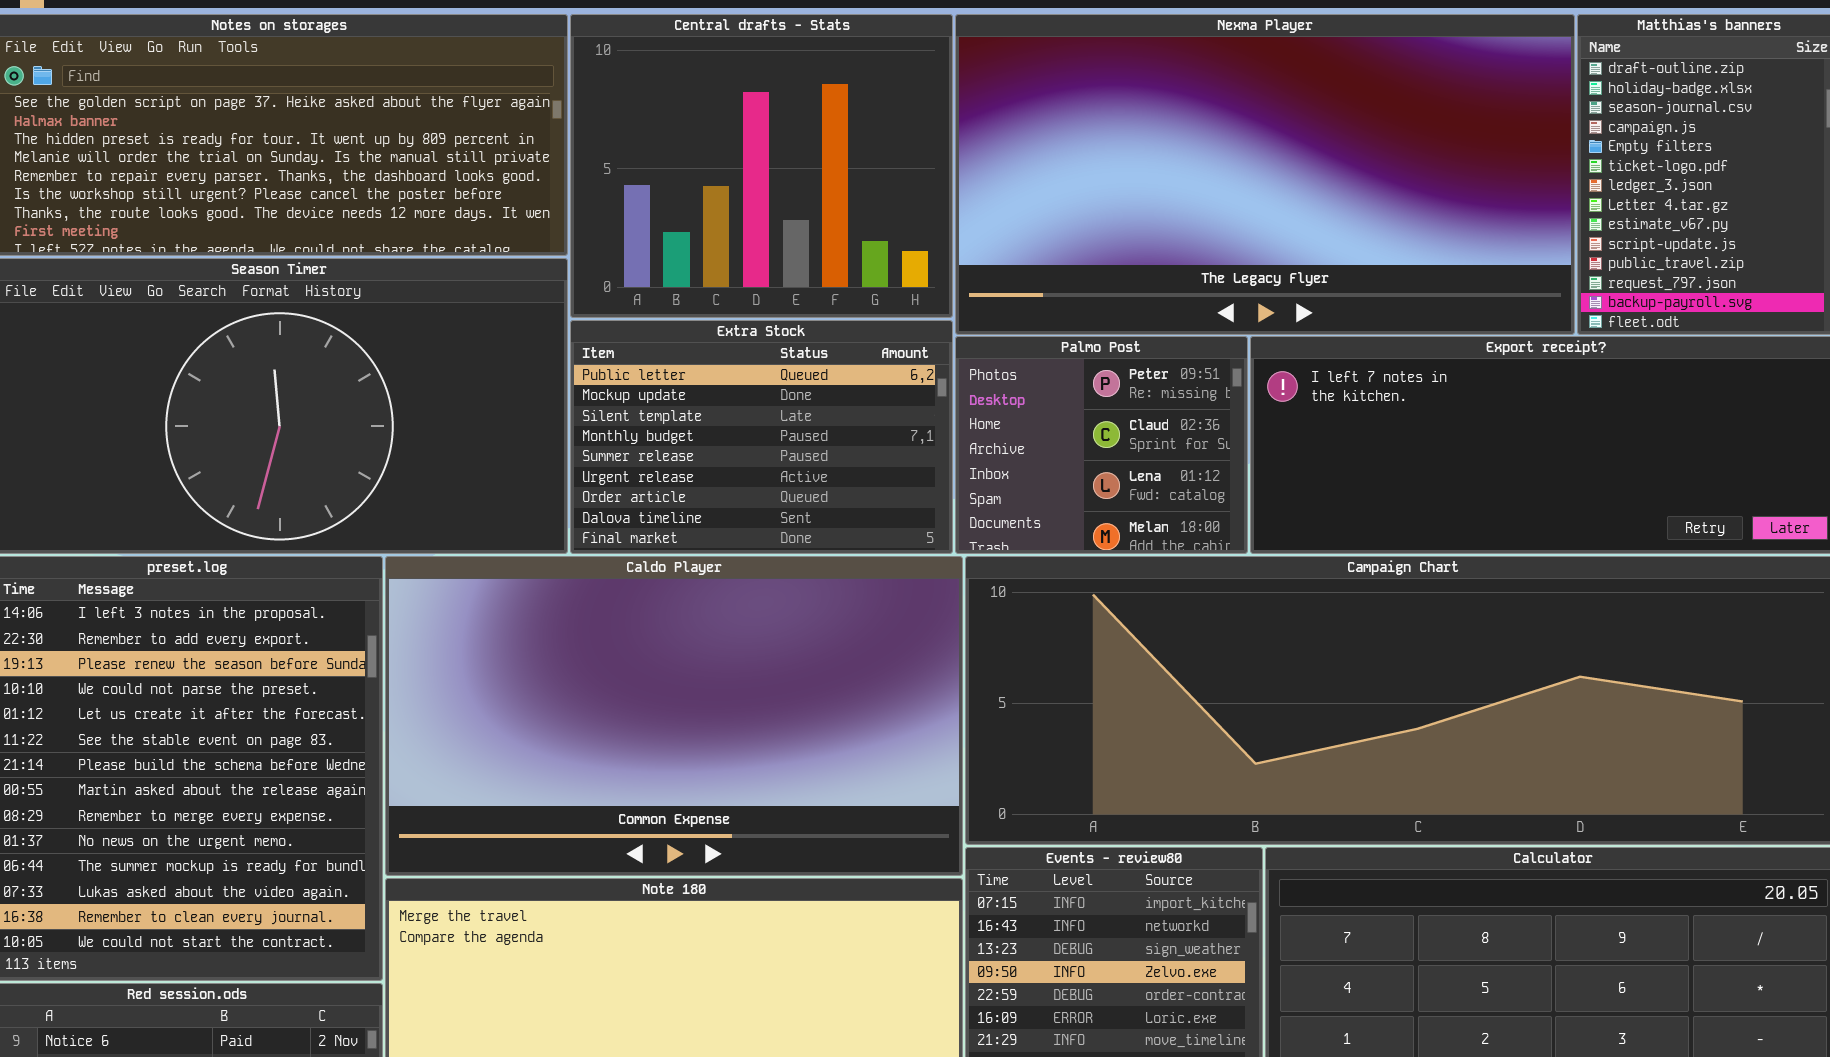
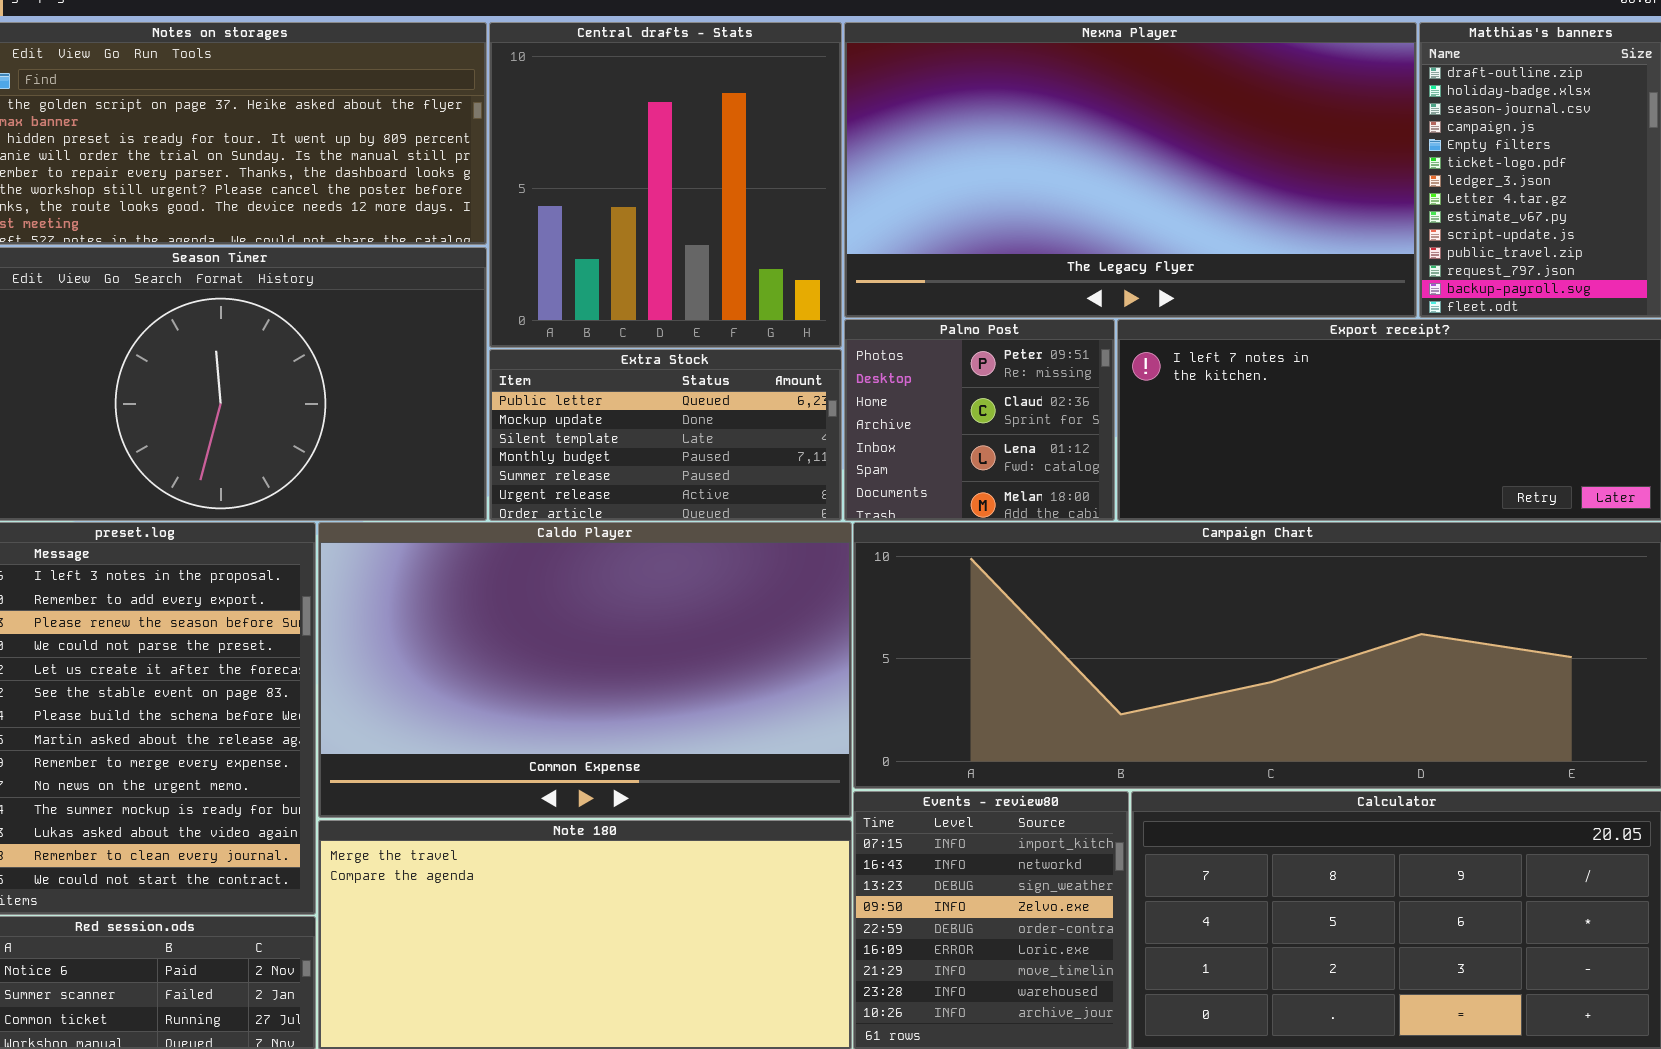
Central drafts - Stats: [570,14,953,318] -> [489,22,842,348], resized
Extra Stock: [570,320,953,554] -> [489,349,842,521], resized

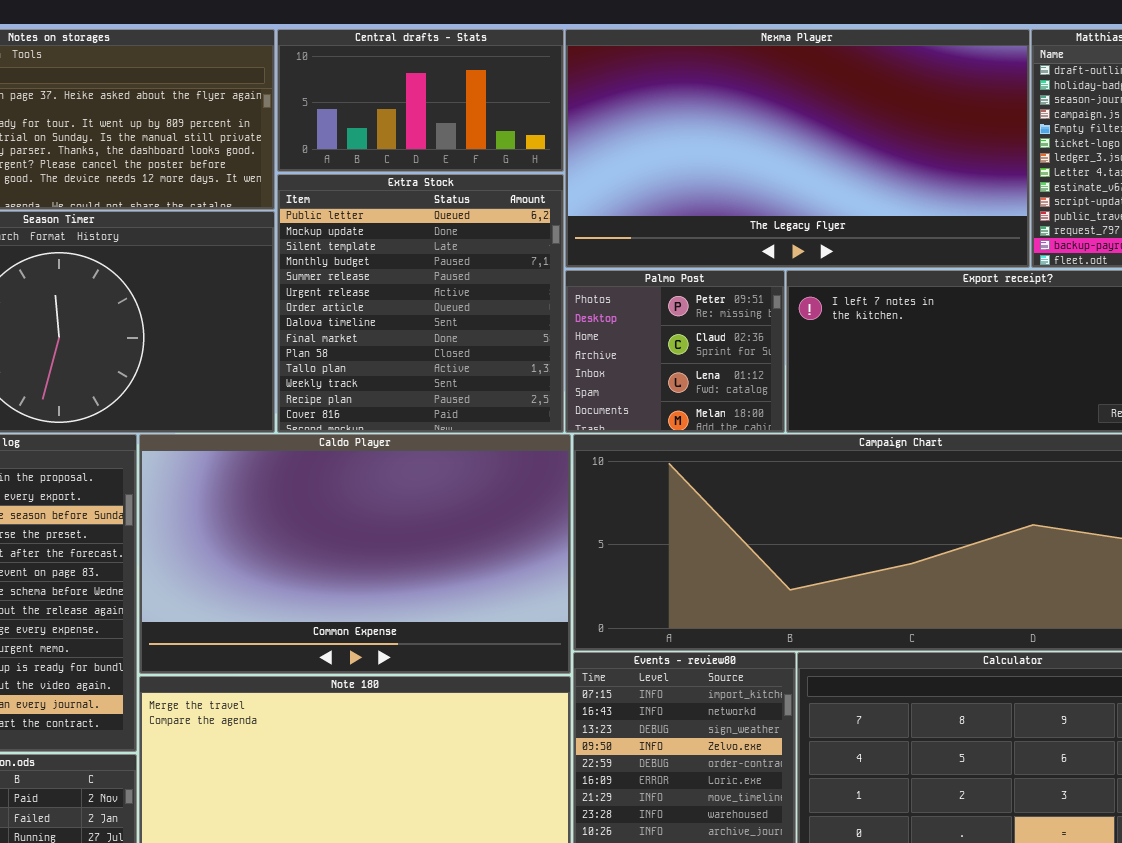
Central drafts - Stats: [489,22,842,348] -> [277,29,564,172], resized
Extra Stock: [489,349,842,521] -> [277,174,564,433], resized

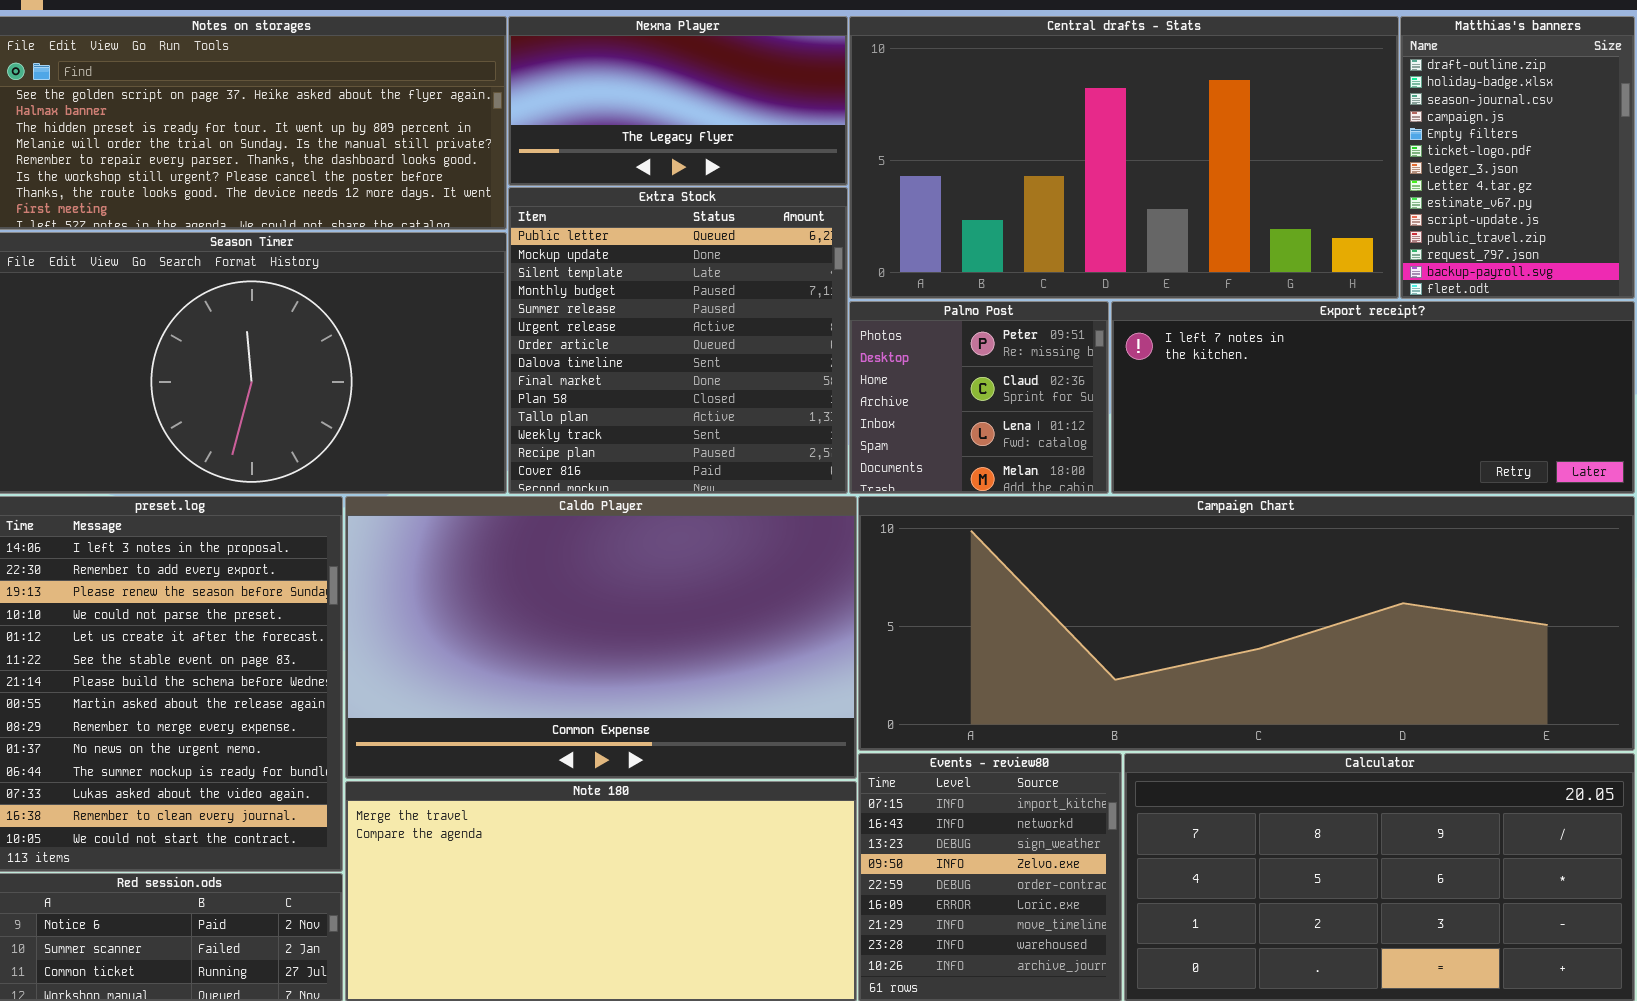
Central drafts - Stats: [277,29,564,172] -> [849,16,1399,299], moved, resized
Nexma Player: [565,29,1030,268] -> [508,16,848,186], moved, resized

